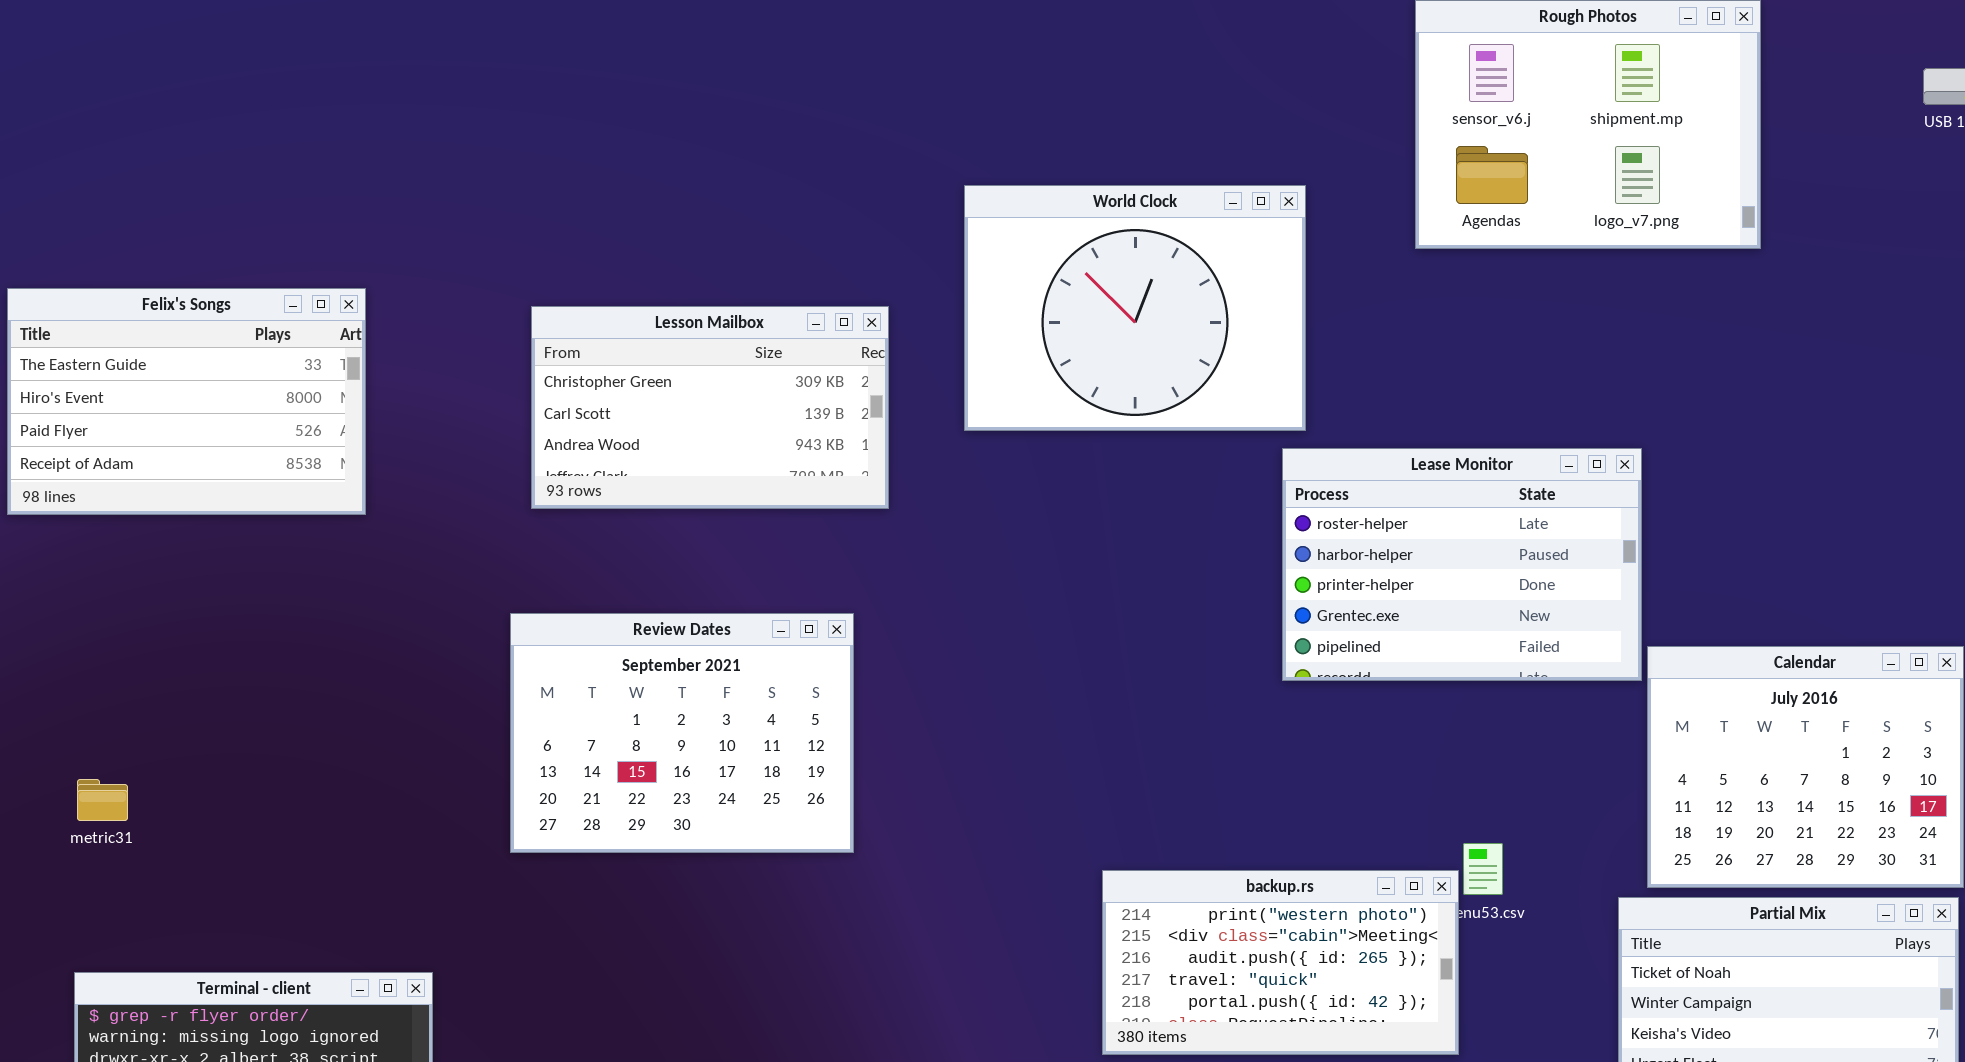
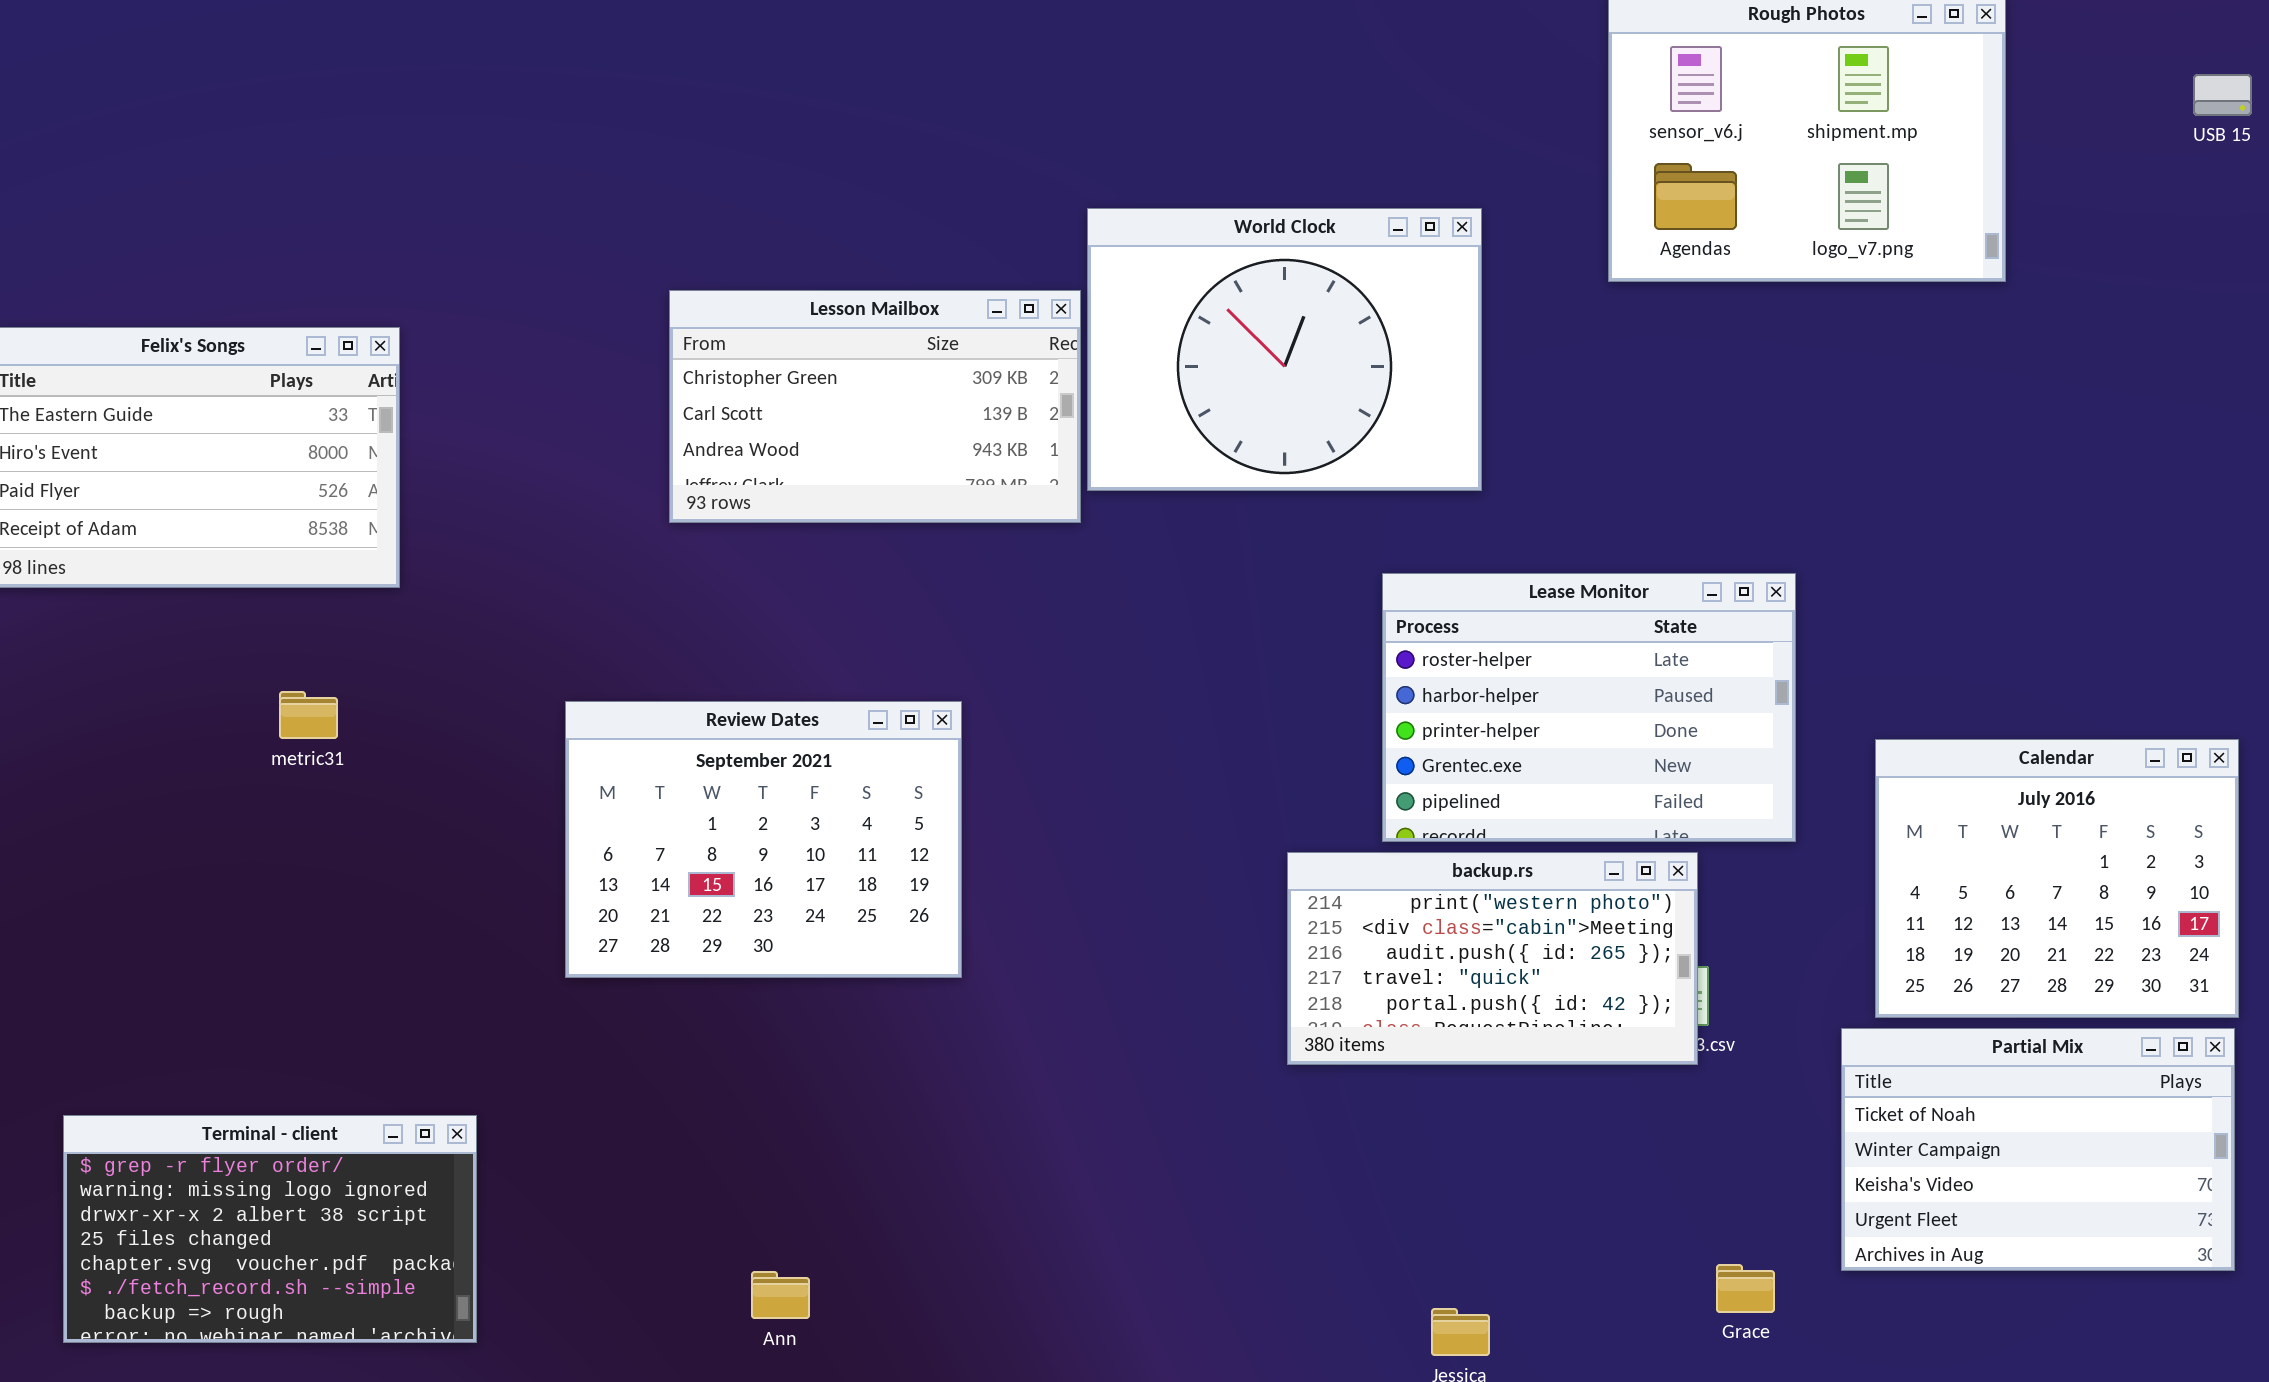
Lesson Mailbox: [531,306,889,509] -> [669,290,1081,523], moved
Lease Monitor: [1282,448,1642,681] -> [1382,573,1796,842], moved
metric31: [77,779,128,821] -> [279,691,338,739], moved
backup.rs: [1102,870,1459,1055] -> [1287,852,1698,1065], moved

